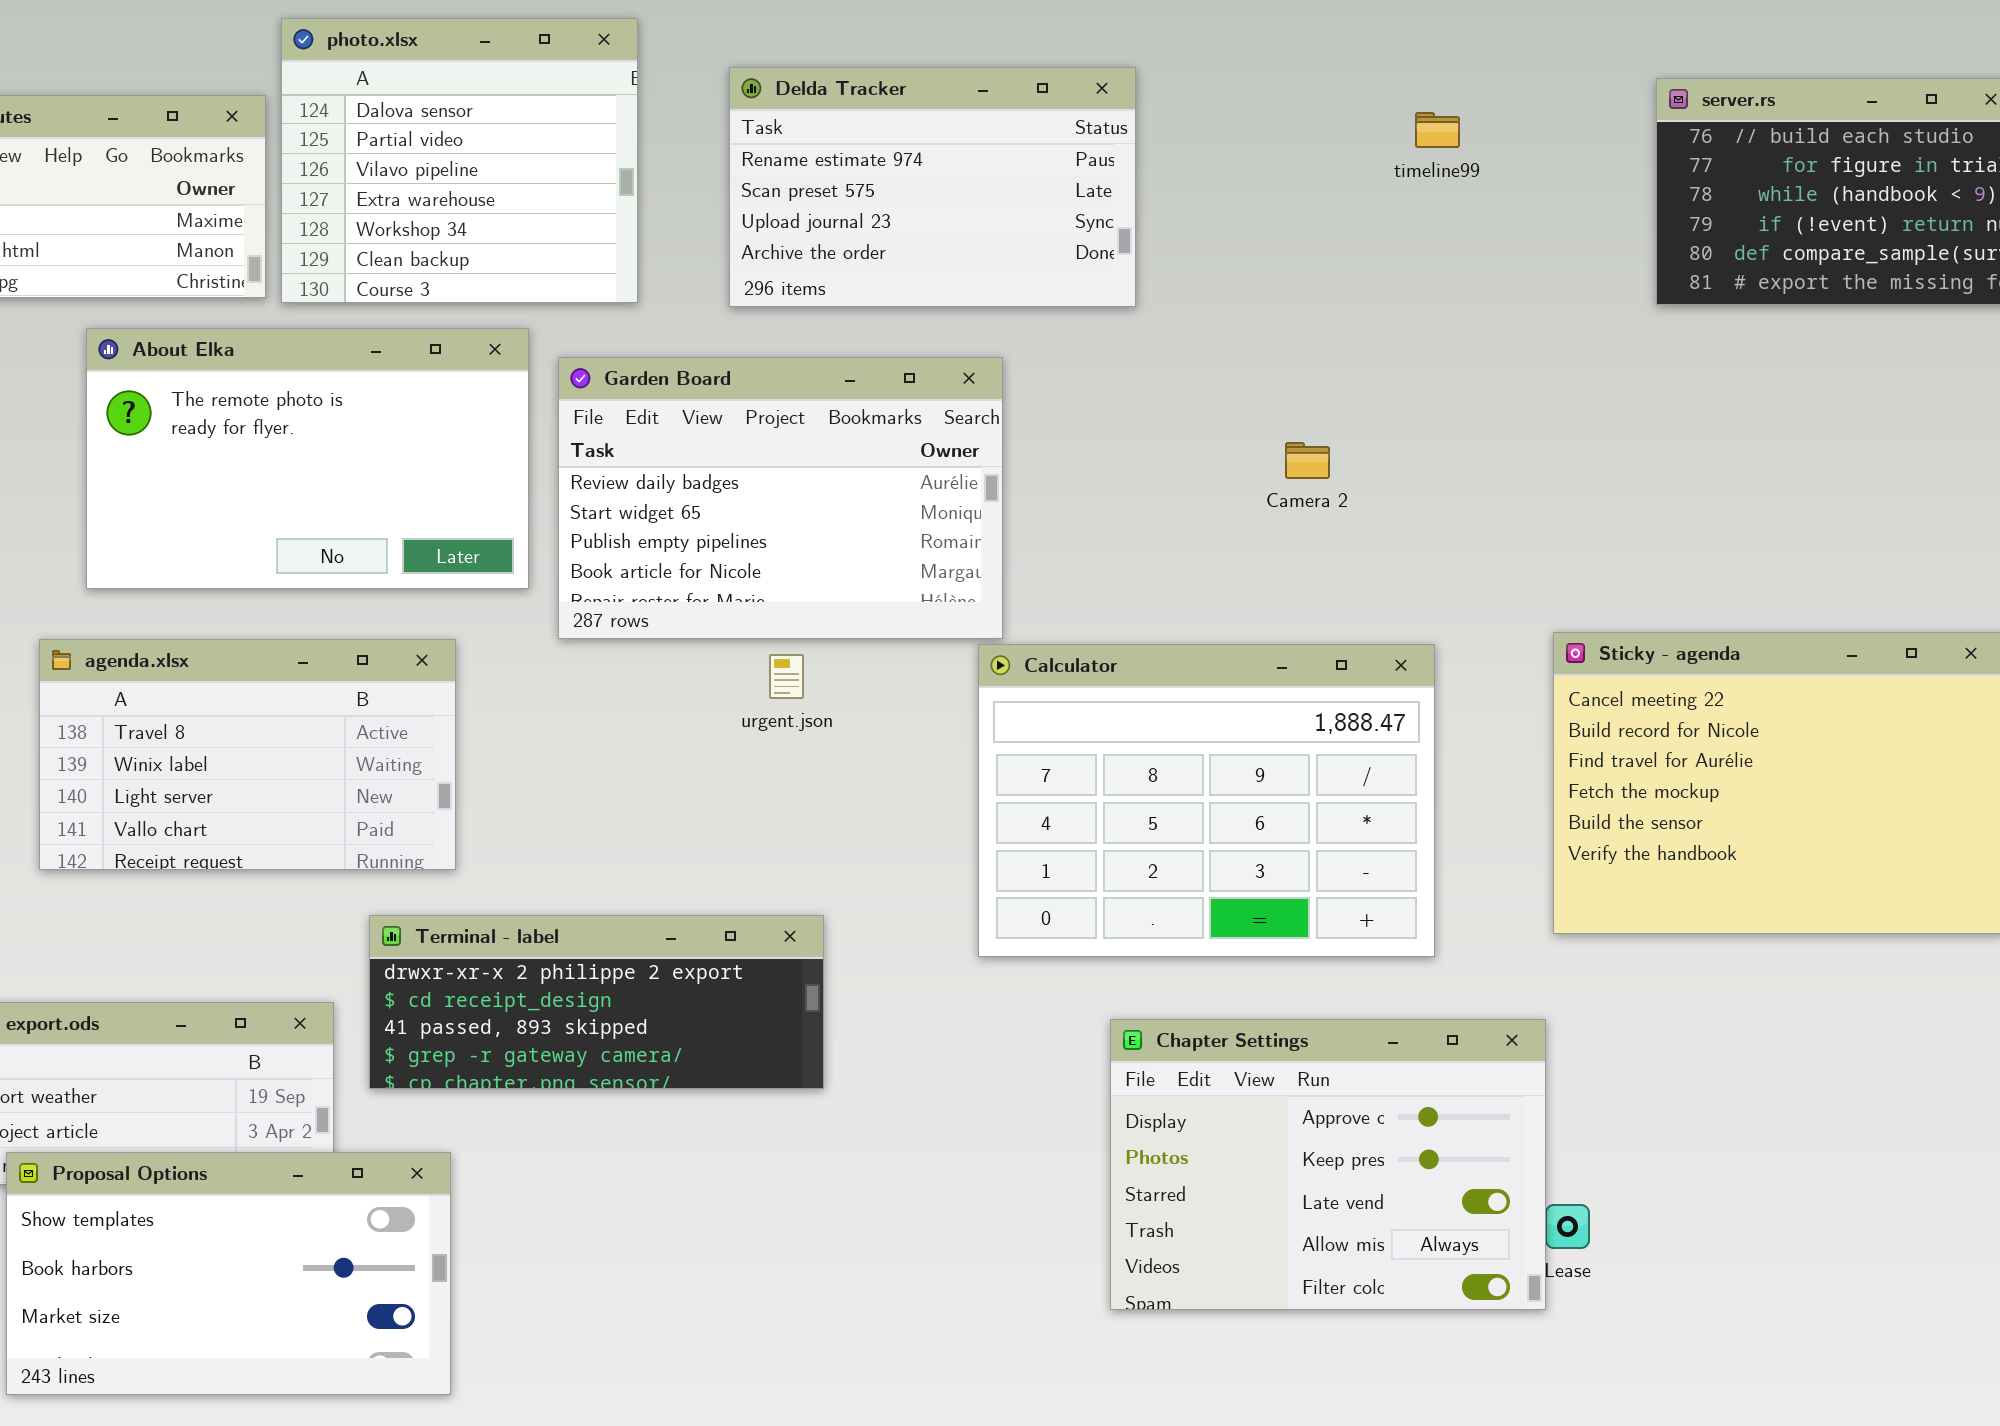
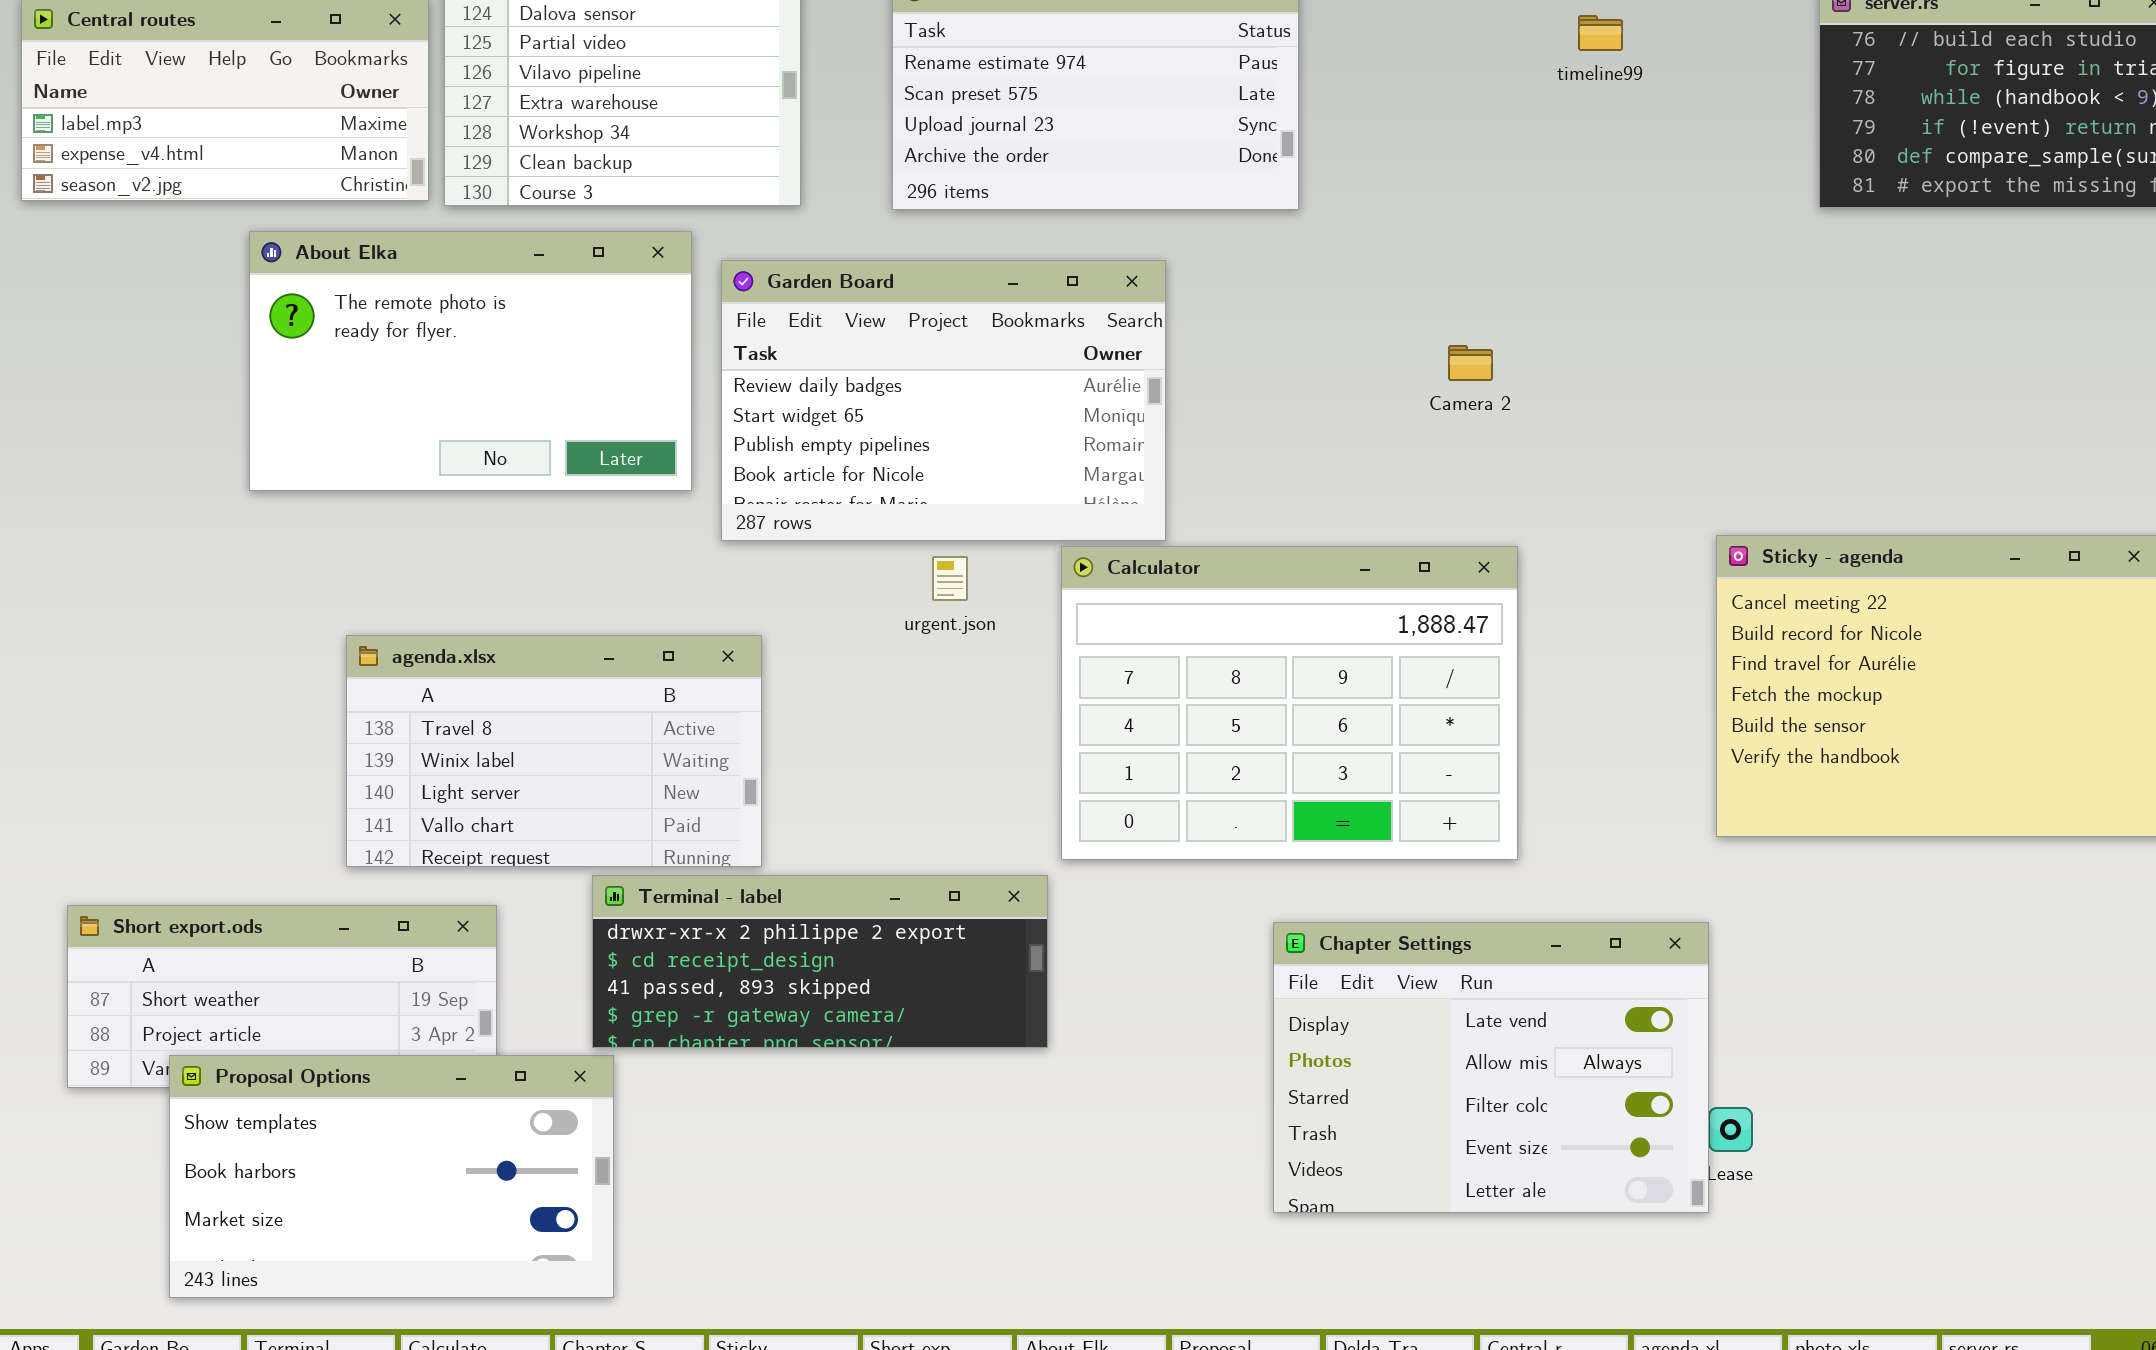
agenda.xlsx: [39,639,456,870] -> [346,635,762,867], moved
Calculator: [978,644,1435,957] -> [1061,546,1518,860], moved
Terminal - label: [369,915,824,1089] -> [592,875,1048,1048], moved
Chapter Settings: [1110,1019,1546,1310] -> [1273,922,1709,1213], scrolled down 2 rows

